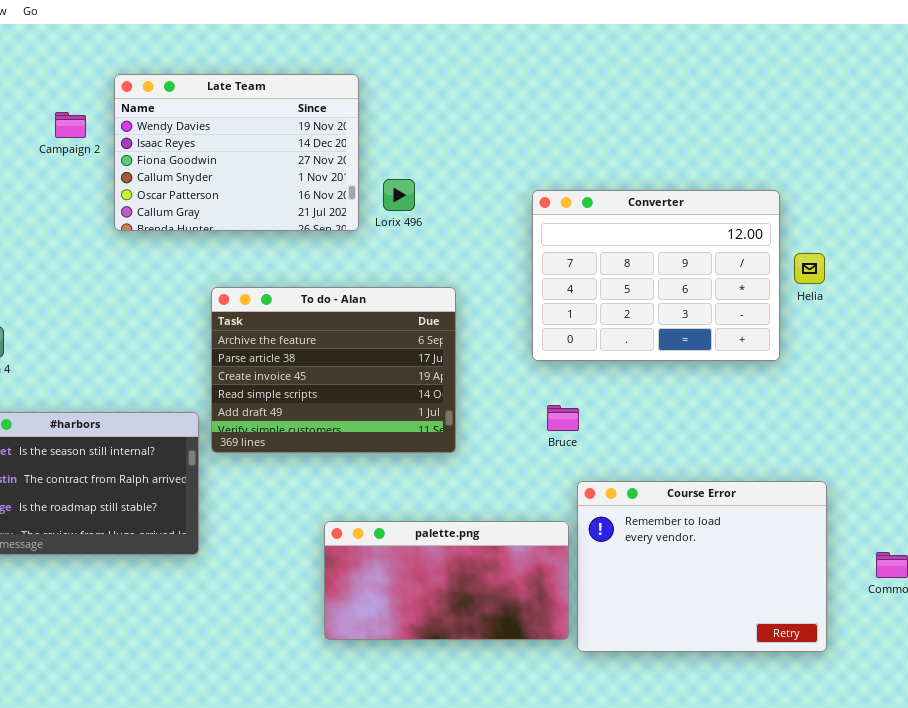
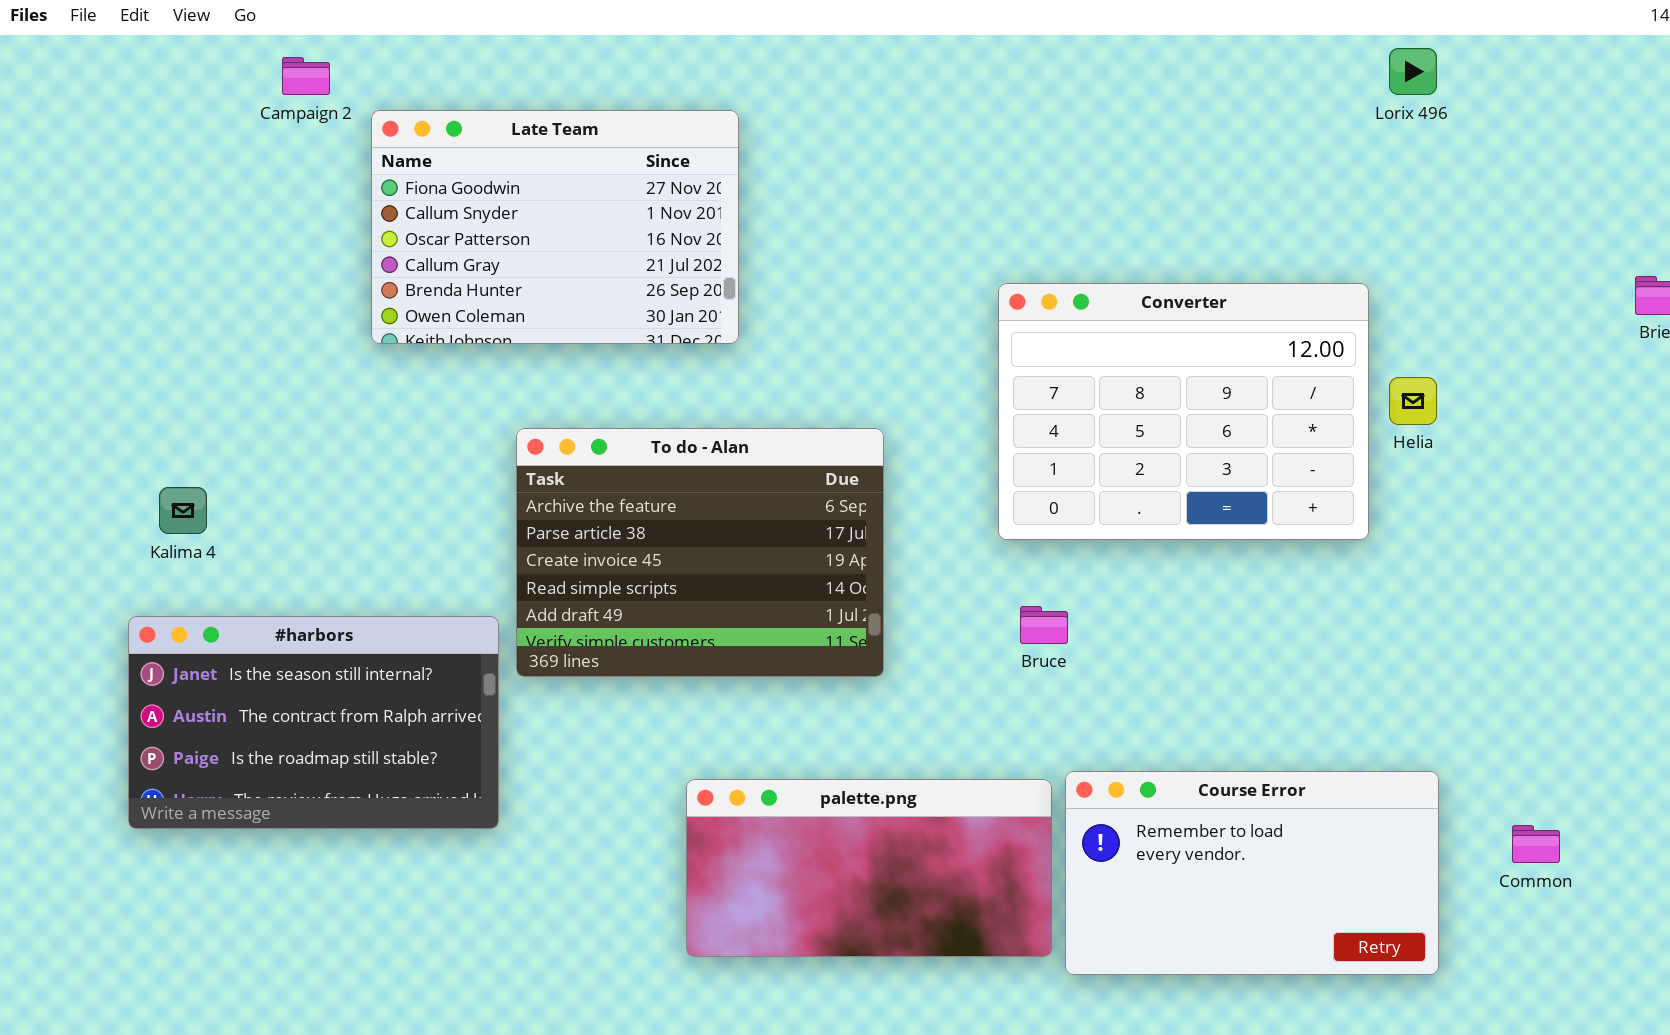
Late Team: [114,74,359,231] -> [371,110,739,344], scrolled down 2 rows
Campaign 2: [55,112,86,138] -> [282,57,330,95], moved
Lorix 496: [383,179,415,211] -> [1389,48,1437,95], moved
Course Error: [577,481,827,652] -> [1065,771,1439,975], resized

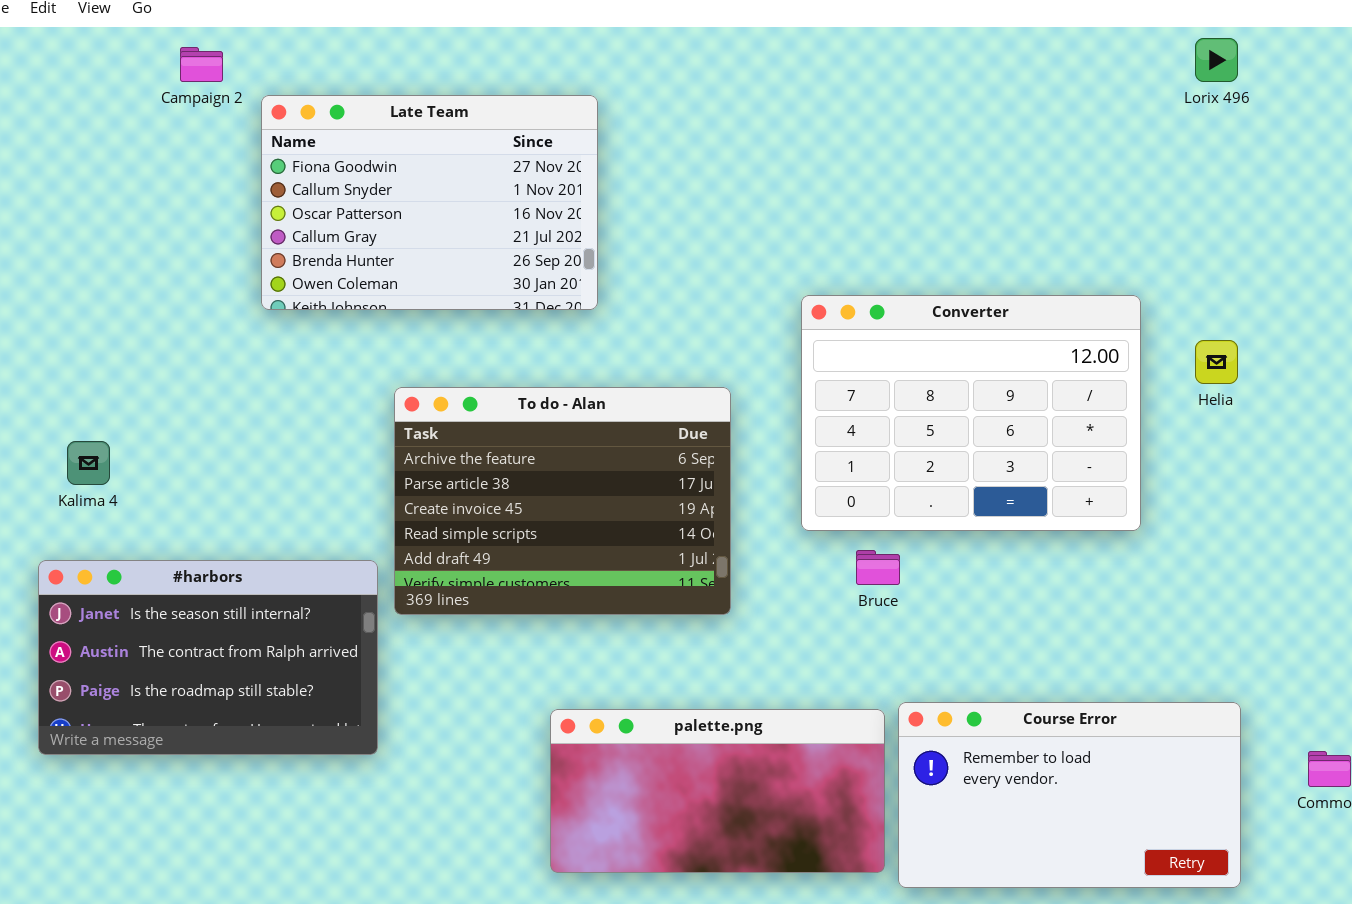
Converter: [998,283,1369,540] -> [801,295,1141,531], moved

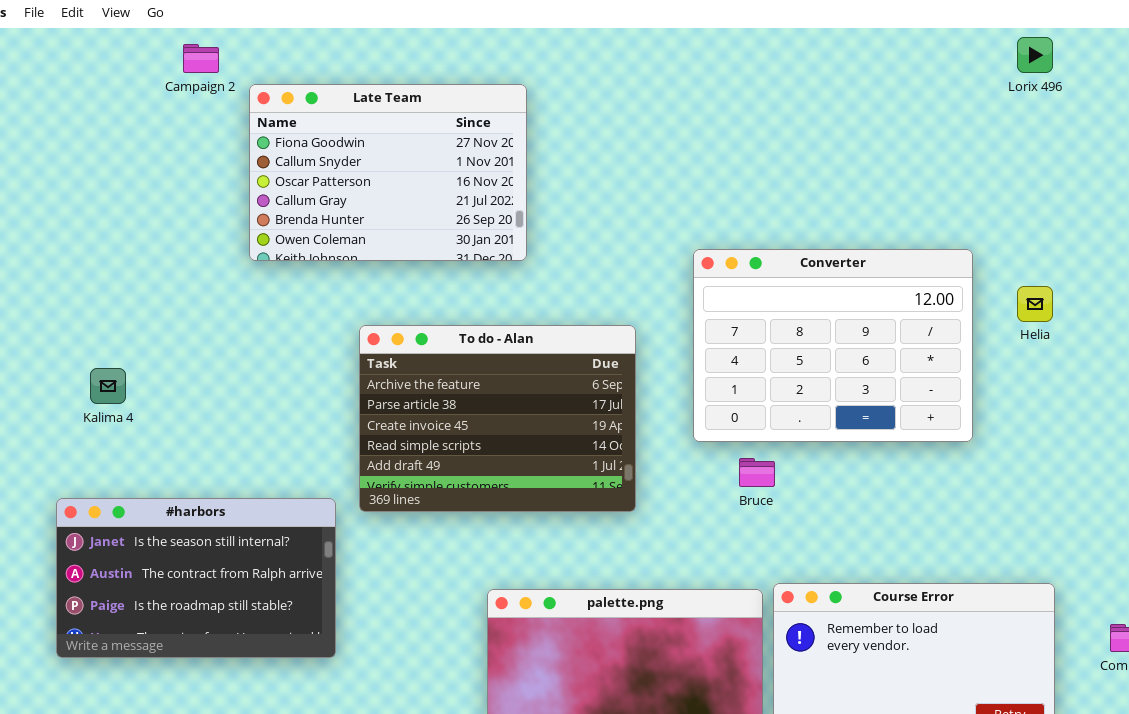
#harbors: [38,560,378,755] -> [56,498,336,658], moved

